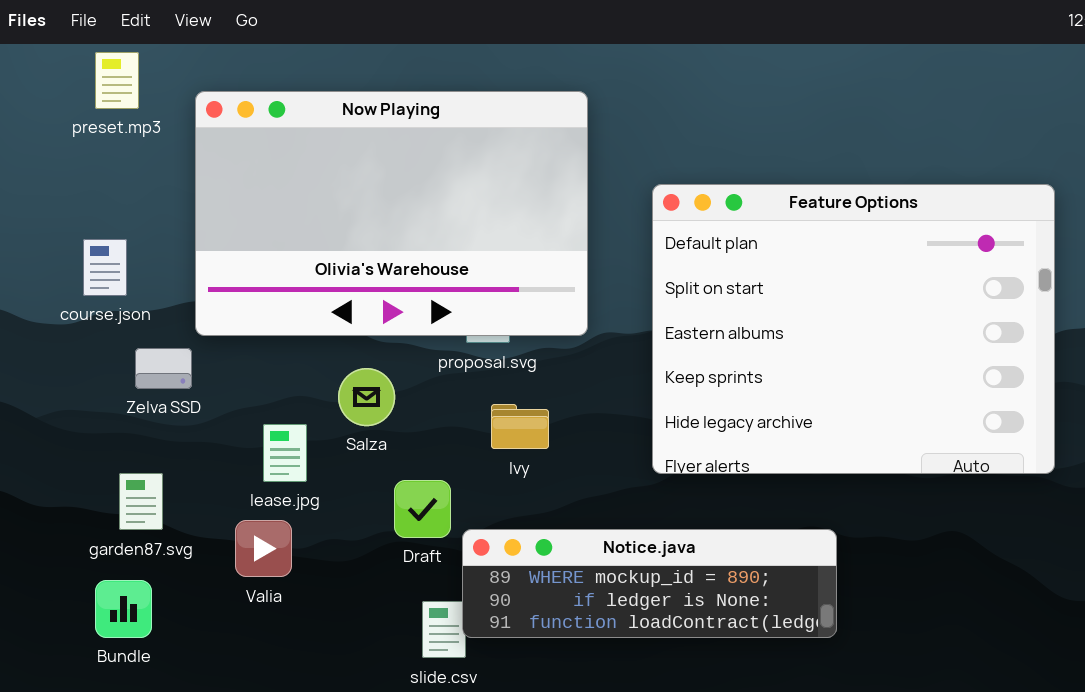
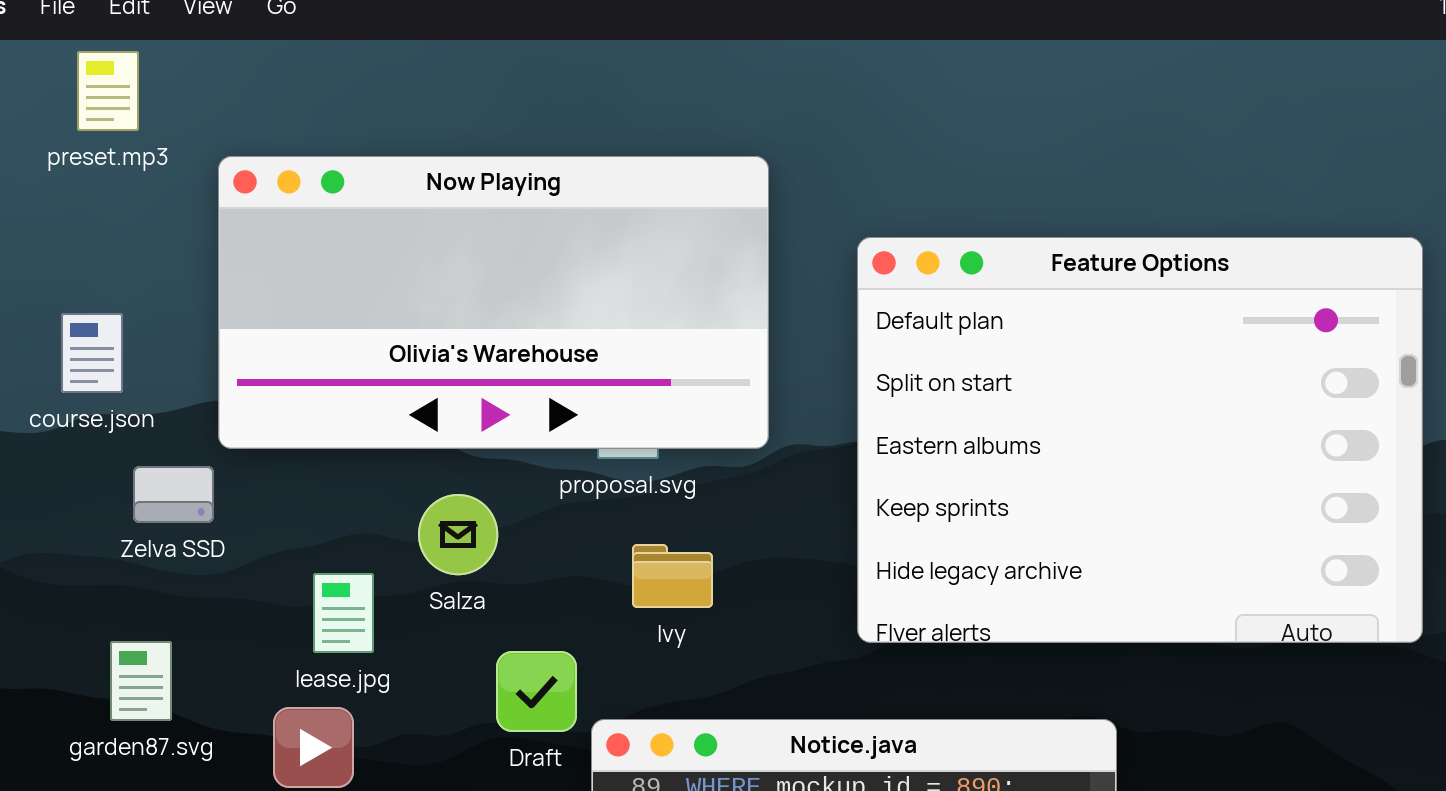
Now Playing: [195,91,588,336] -> [218,156,769,449], resized

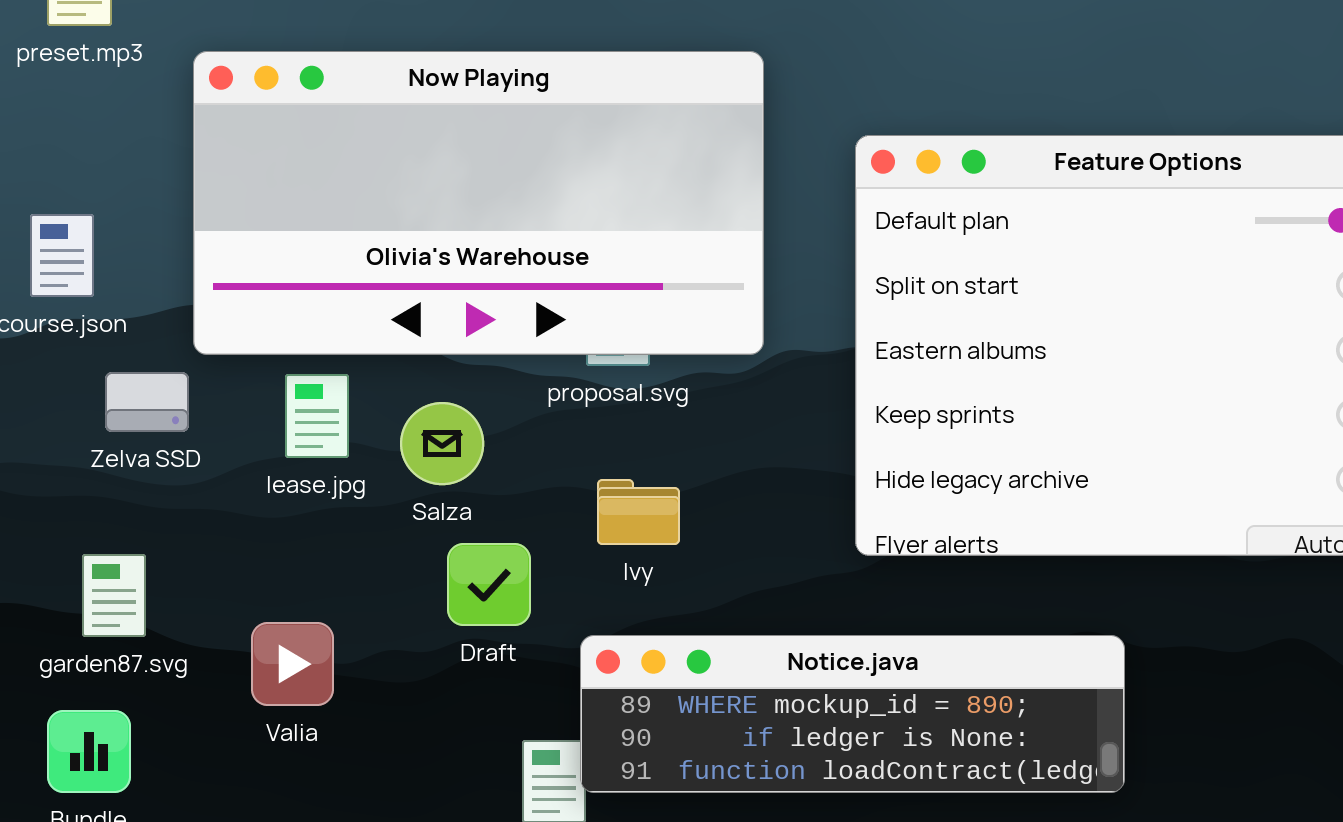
Ivy: [632,544,713,608] -> [597,479,680,545], moved
lease.jpg: [313,573,374,653] -> [285,374,349,458], moved
Draft: [496,651,577,732] -> [447,543,531,626], moved

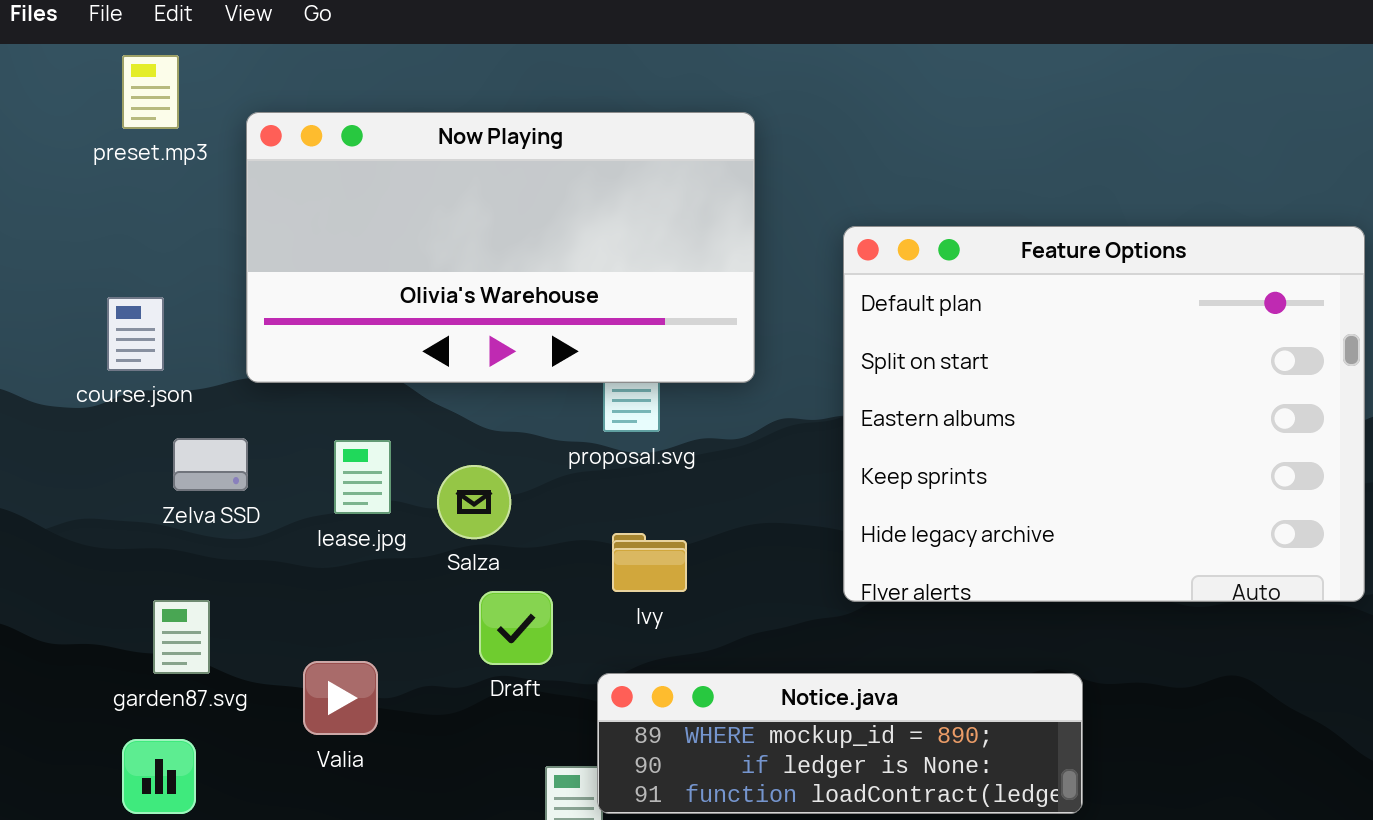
Now Playing: [193,51,764,355] -> [246,112,755,383], moved

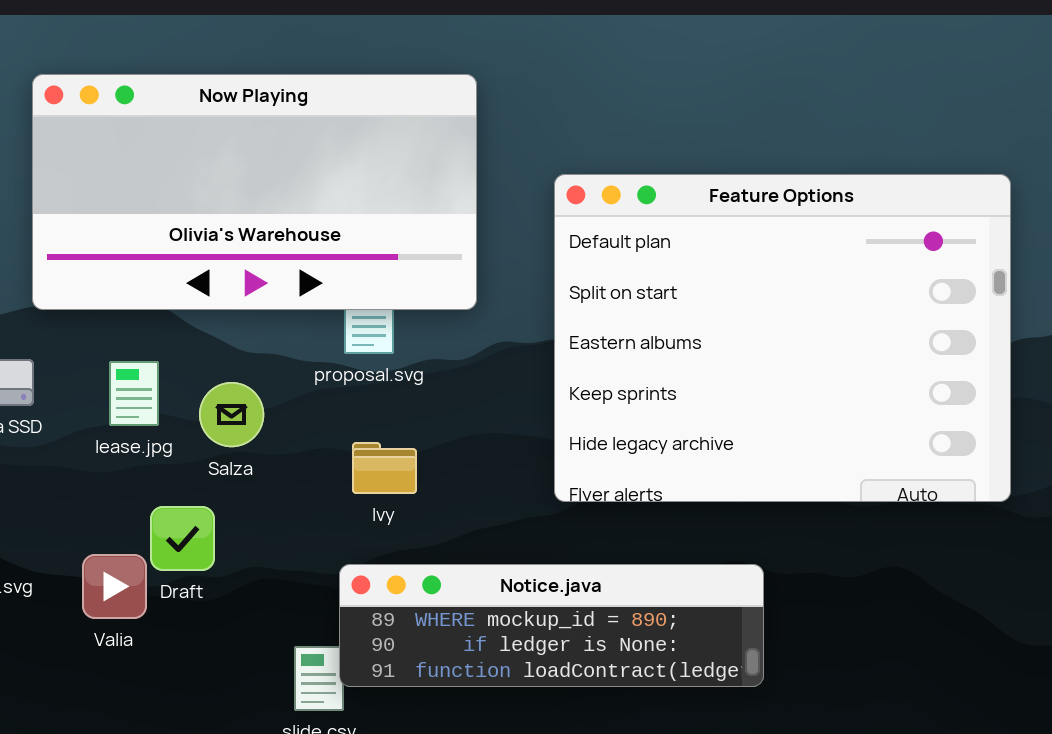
Draft: [479,591,553,665] -> [150,506,215,571], moved

